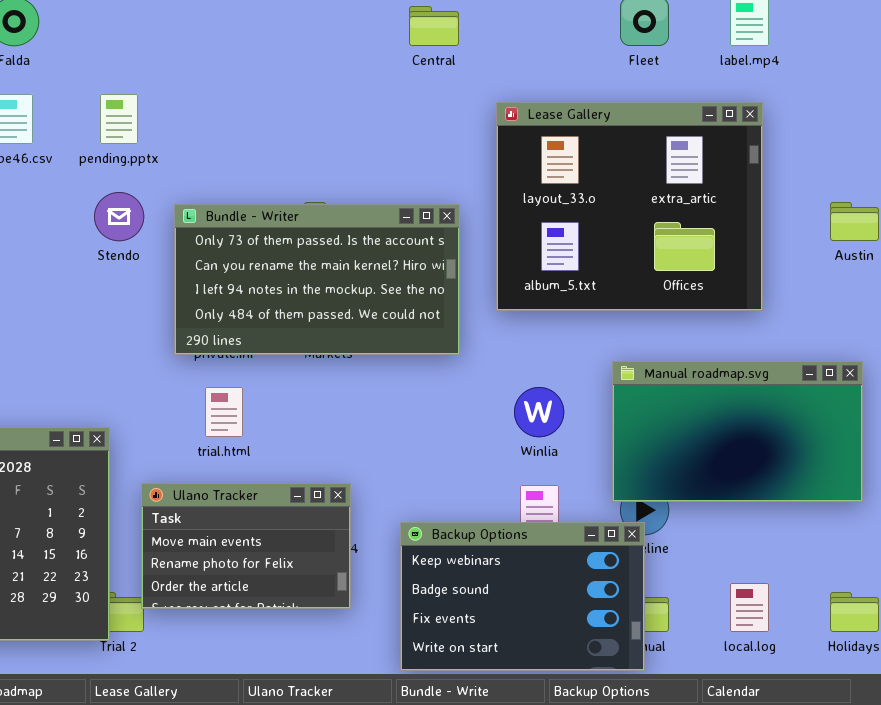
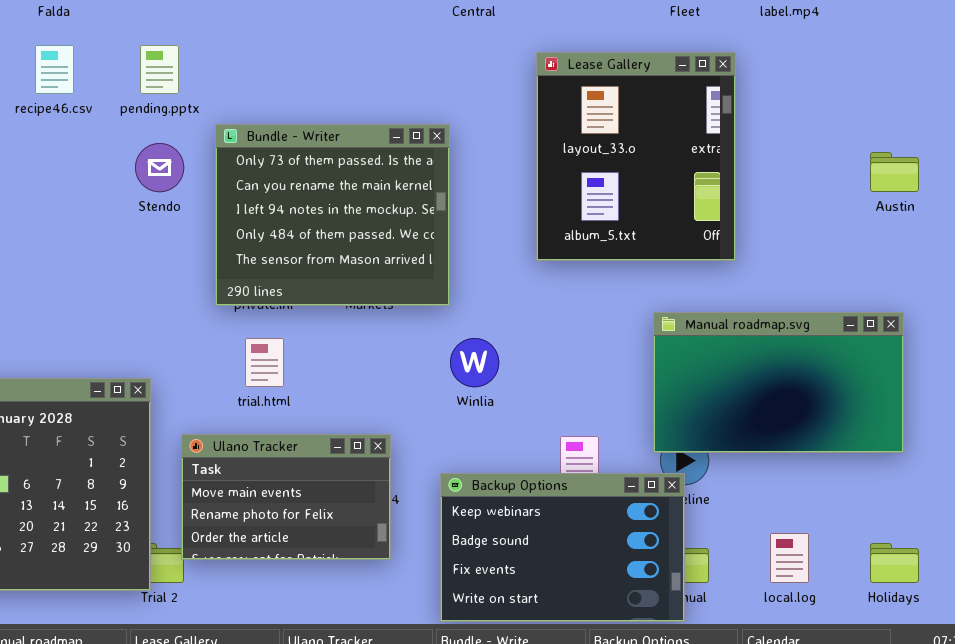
Lease Gallery: [496,102,763,311] -> [536,52,736,261], resized
Bundle - Writer: [174,204,460,355] -> [215,124,450,306], resized
Winlia: [514,387,564,437] -> [450,338,499,387], moved

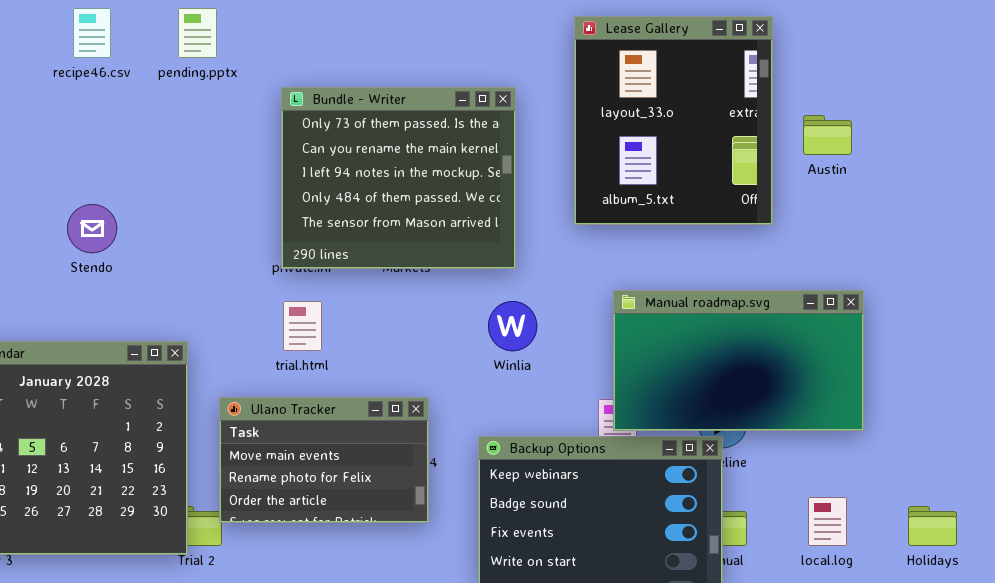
Bundle - Writer: [215,124,450,306] -> [281,87,516,269], moved
Stendo: [135,143,184,192] -> [67,204,117,253], moved
Austin: [870,152,919,192] -> [803,115,852,155], moved
Manual roadmap.svg: [653,312,904,453] -> [613,290,864,431], moved

